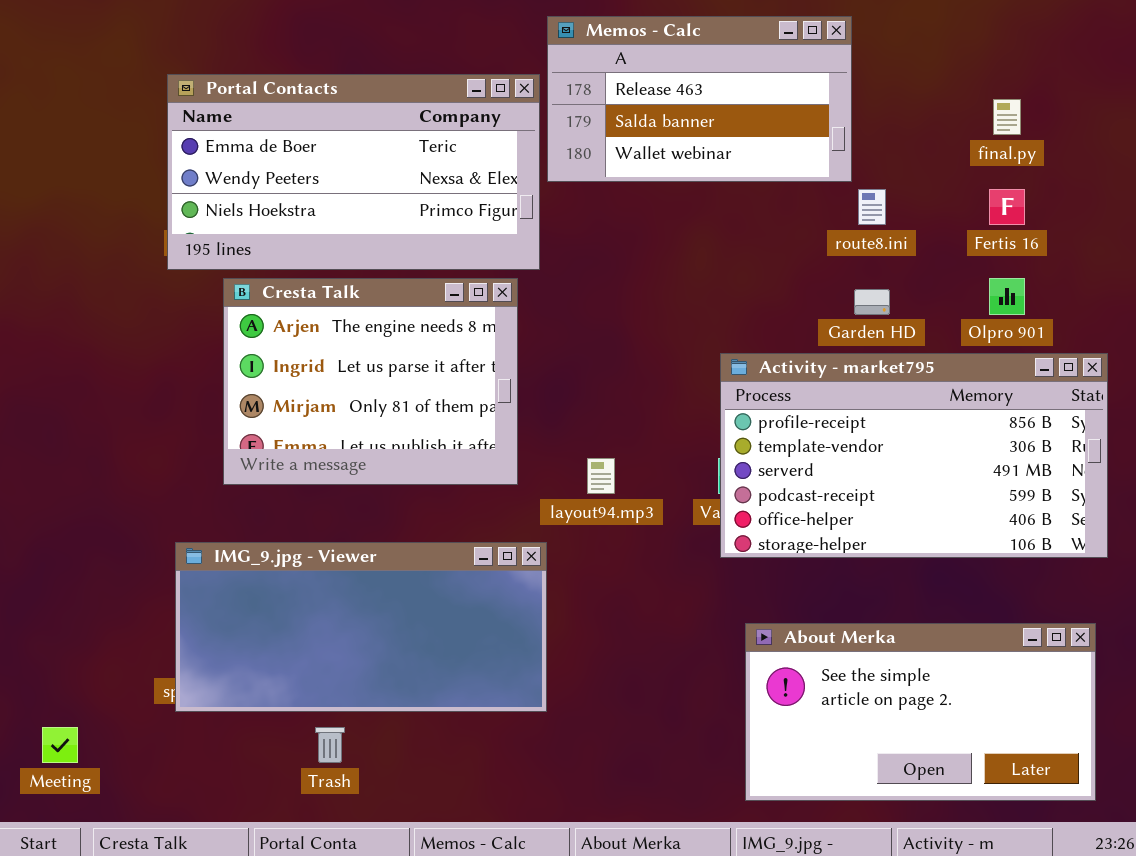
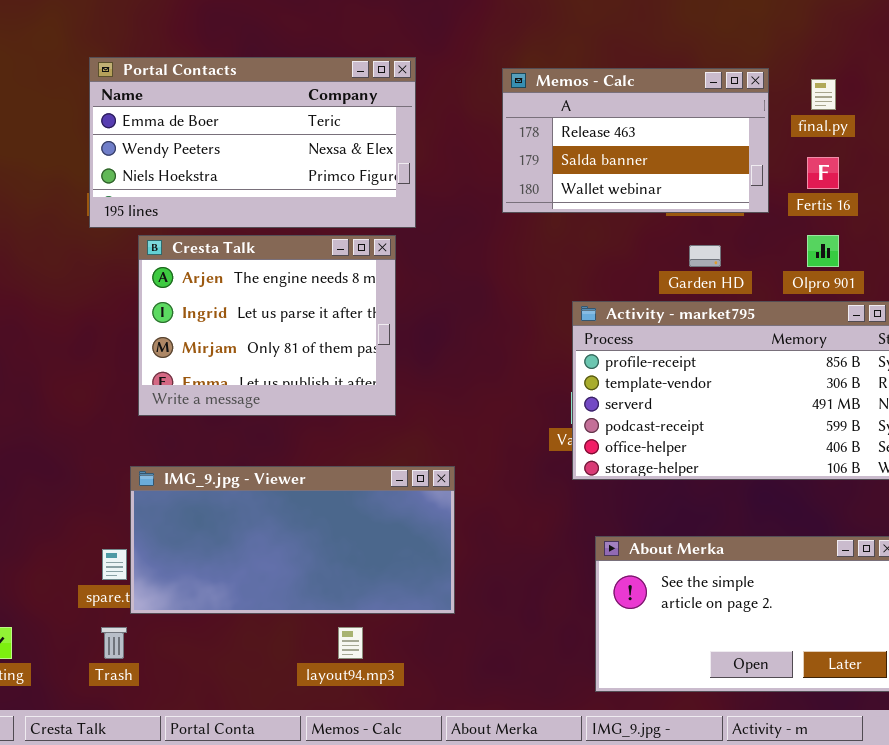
Memos - Calc: [547,16,852,182] -> [502,68,769,213], moved
layout94.mp3: [587,458,615,494] -> [338,627,363,659], moved
IMG_9.jpg - Viewer: [175,542,547,712] -> [130,466,455,614], moved
Trash: [315,727,345,763] -> [101,627,127,659], moved

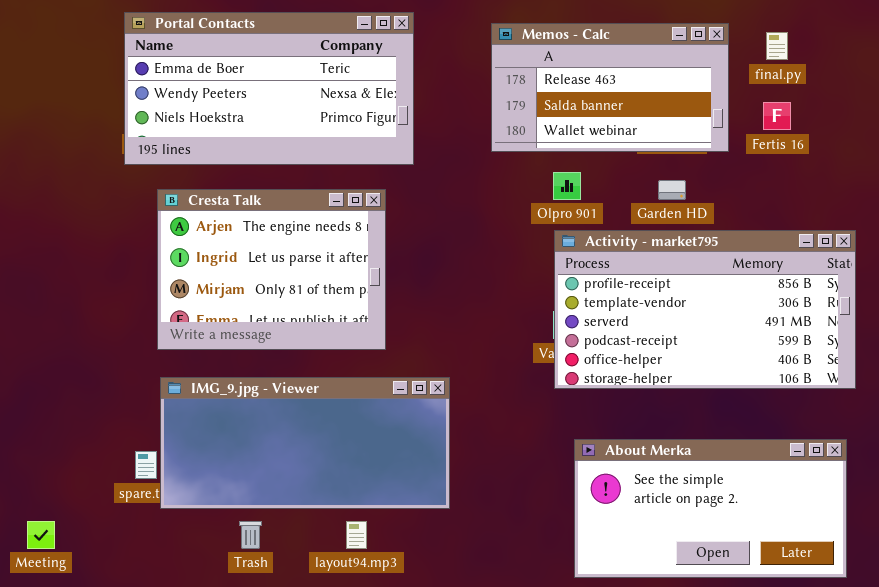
Cresta Talk: [138,235,396,416] -> [157,189,386,350], moved
Olpro 901: [807,235,839,267] -> [553,172,581,200], moved
Trash: [101,627,127,659] -> [239,521,262,549], moved

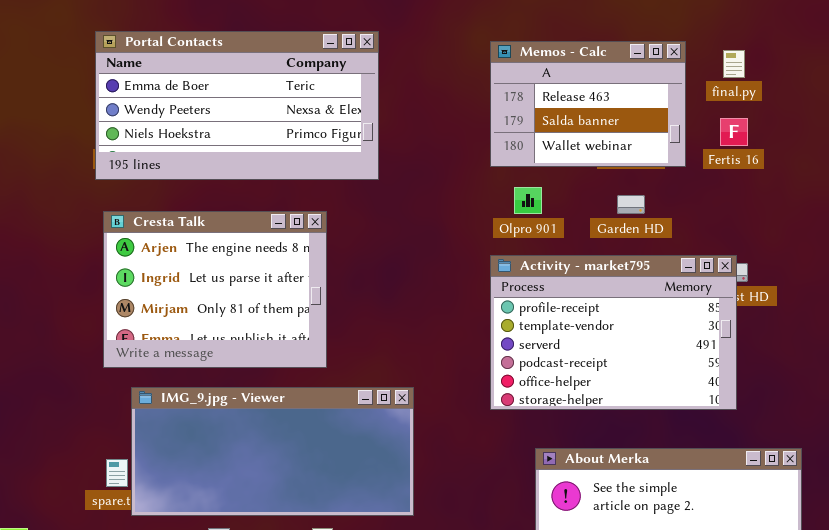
Memos - Calc: [491,23,729,152] -> [490,41,686,167], resized
Cresta Talk: [157,189,386,350] -> [103,211,327,368], moved
Activity - market795: [554,230,856,389] -> [490,255,737,410], moved, resized

